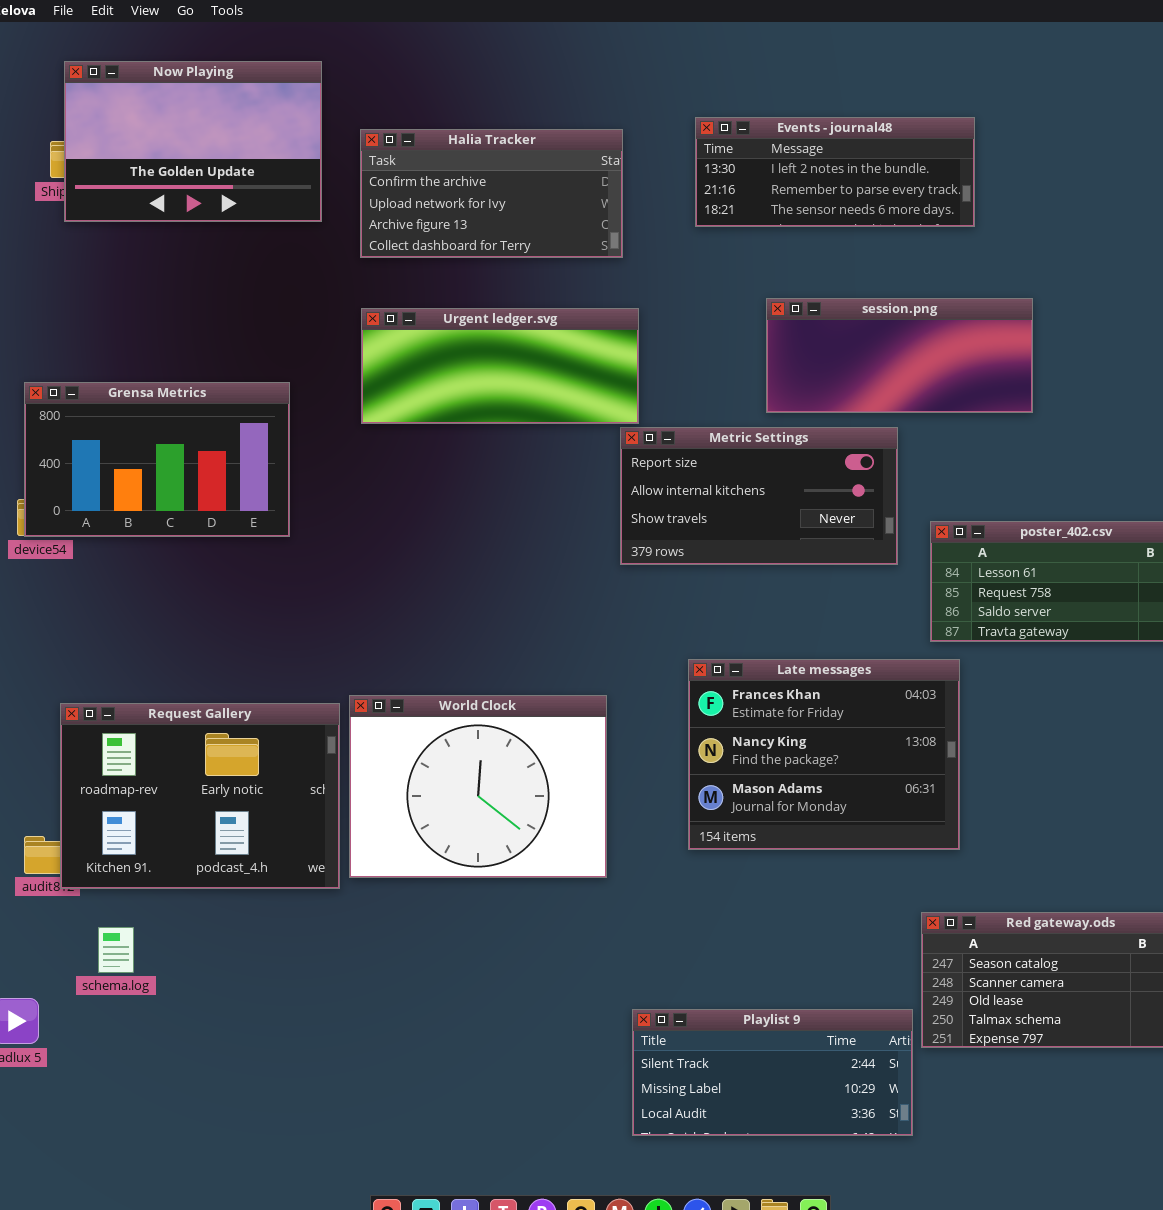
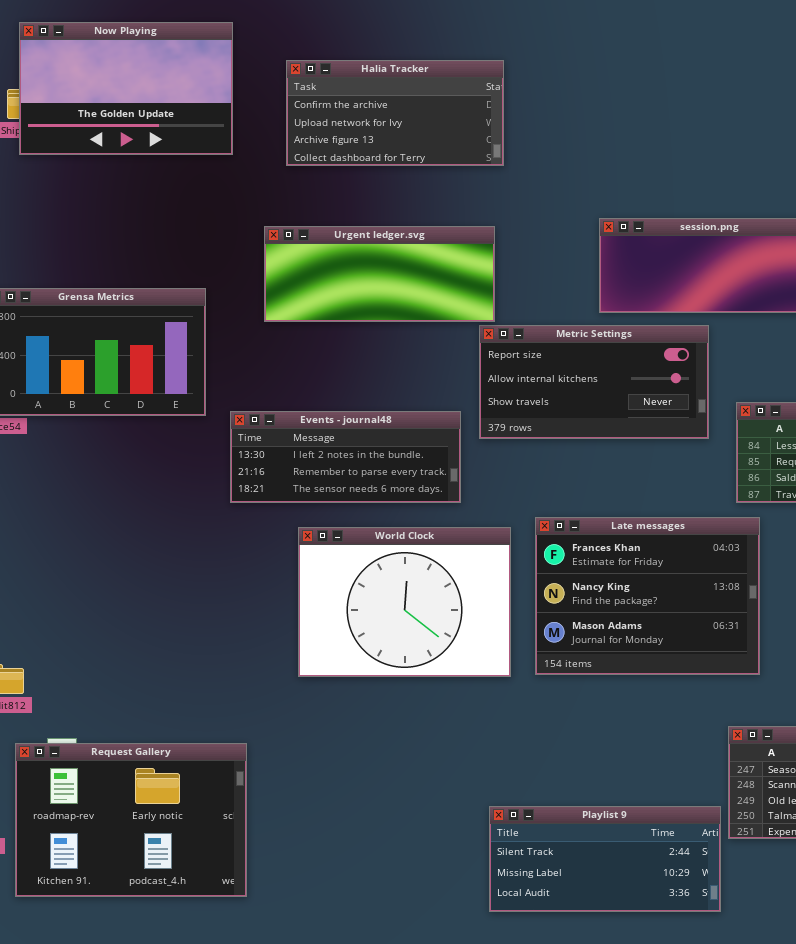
Events - journal48: [695,117,975,227] -> [230,411,461,503], moved
Halia Tracker: [360,129,623,258] -> [286,60,504,166], moved
World Clock: [349,695,607,878] -> [298,527,511,677], moved
Request Gallery: [60,703,340,889] -> [15,743,247,897], moved

